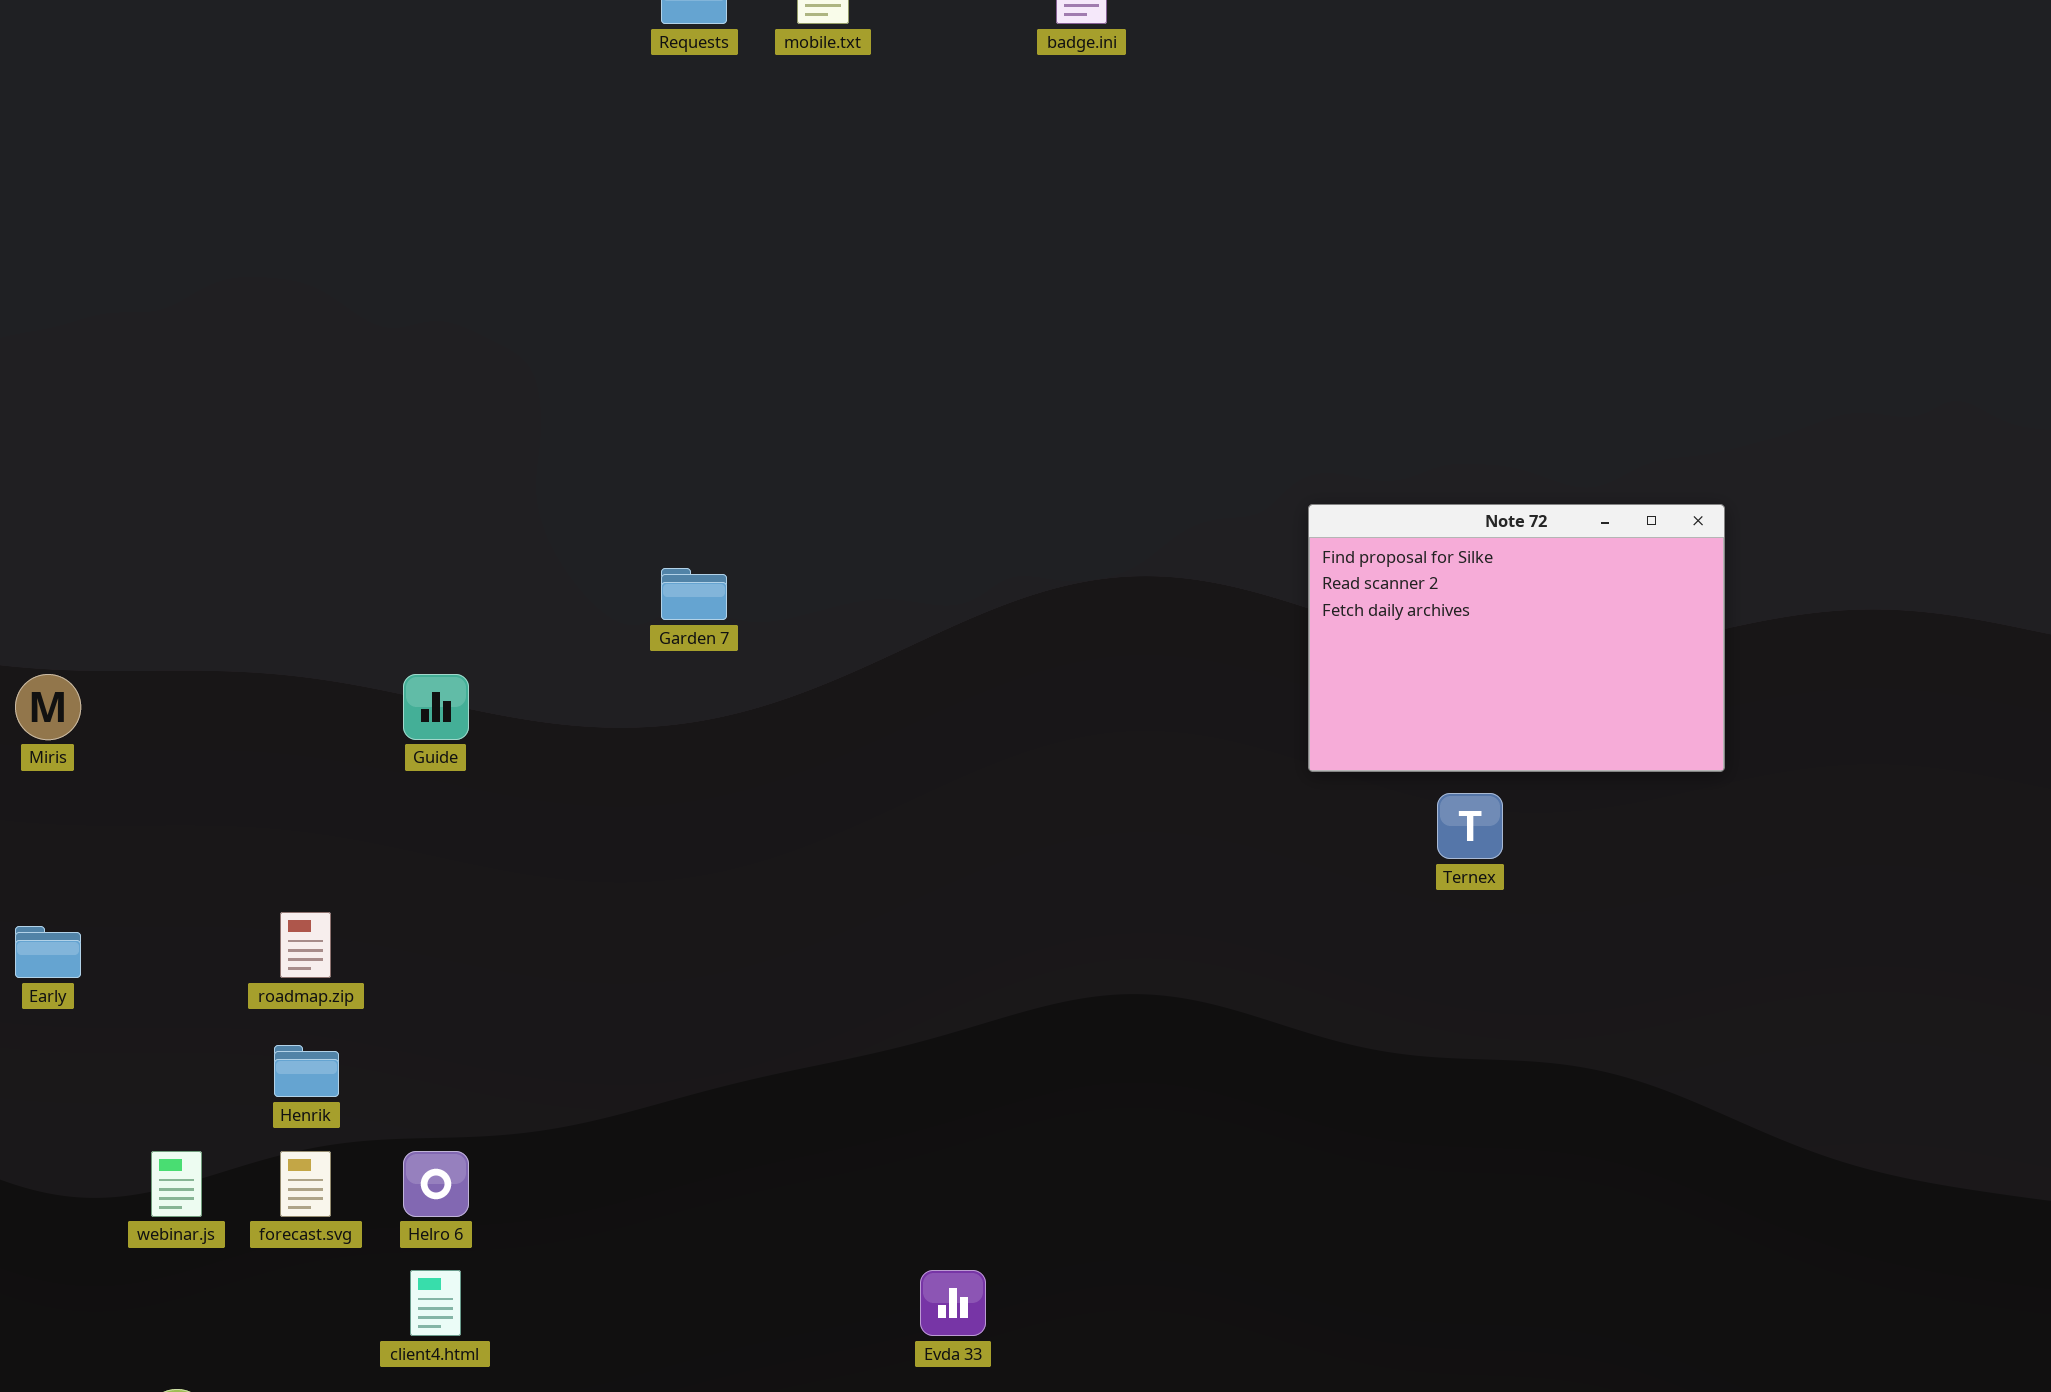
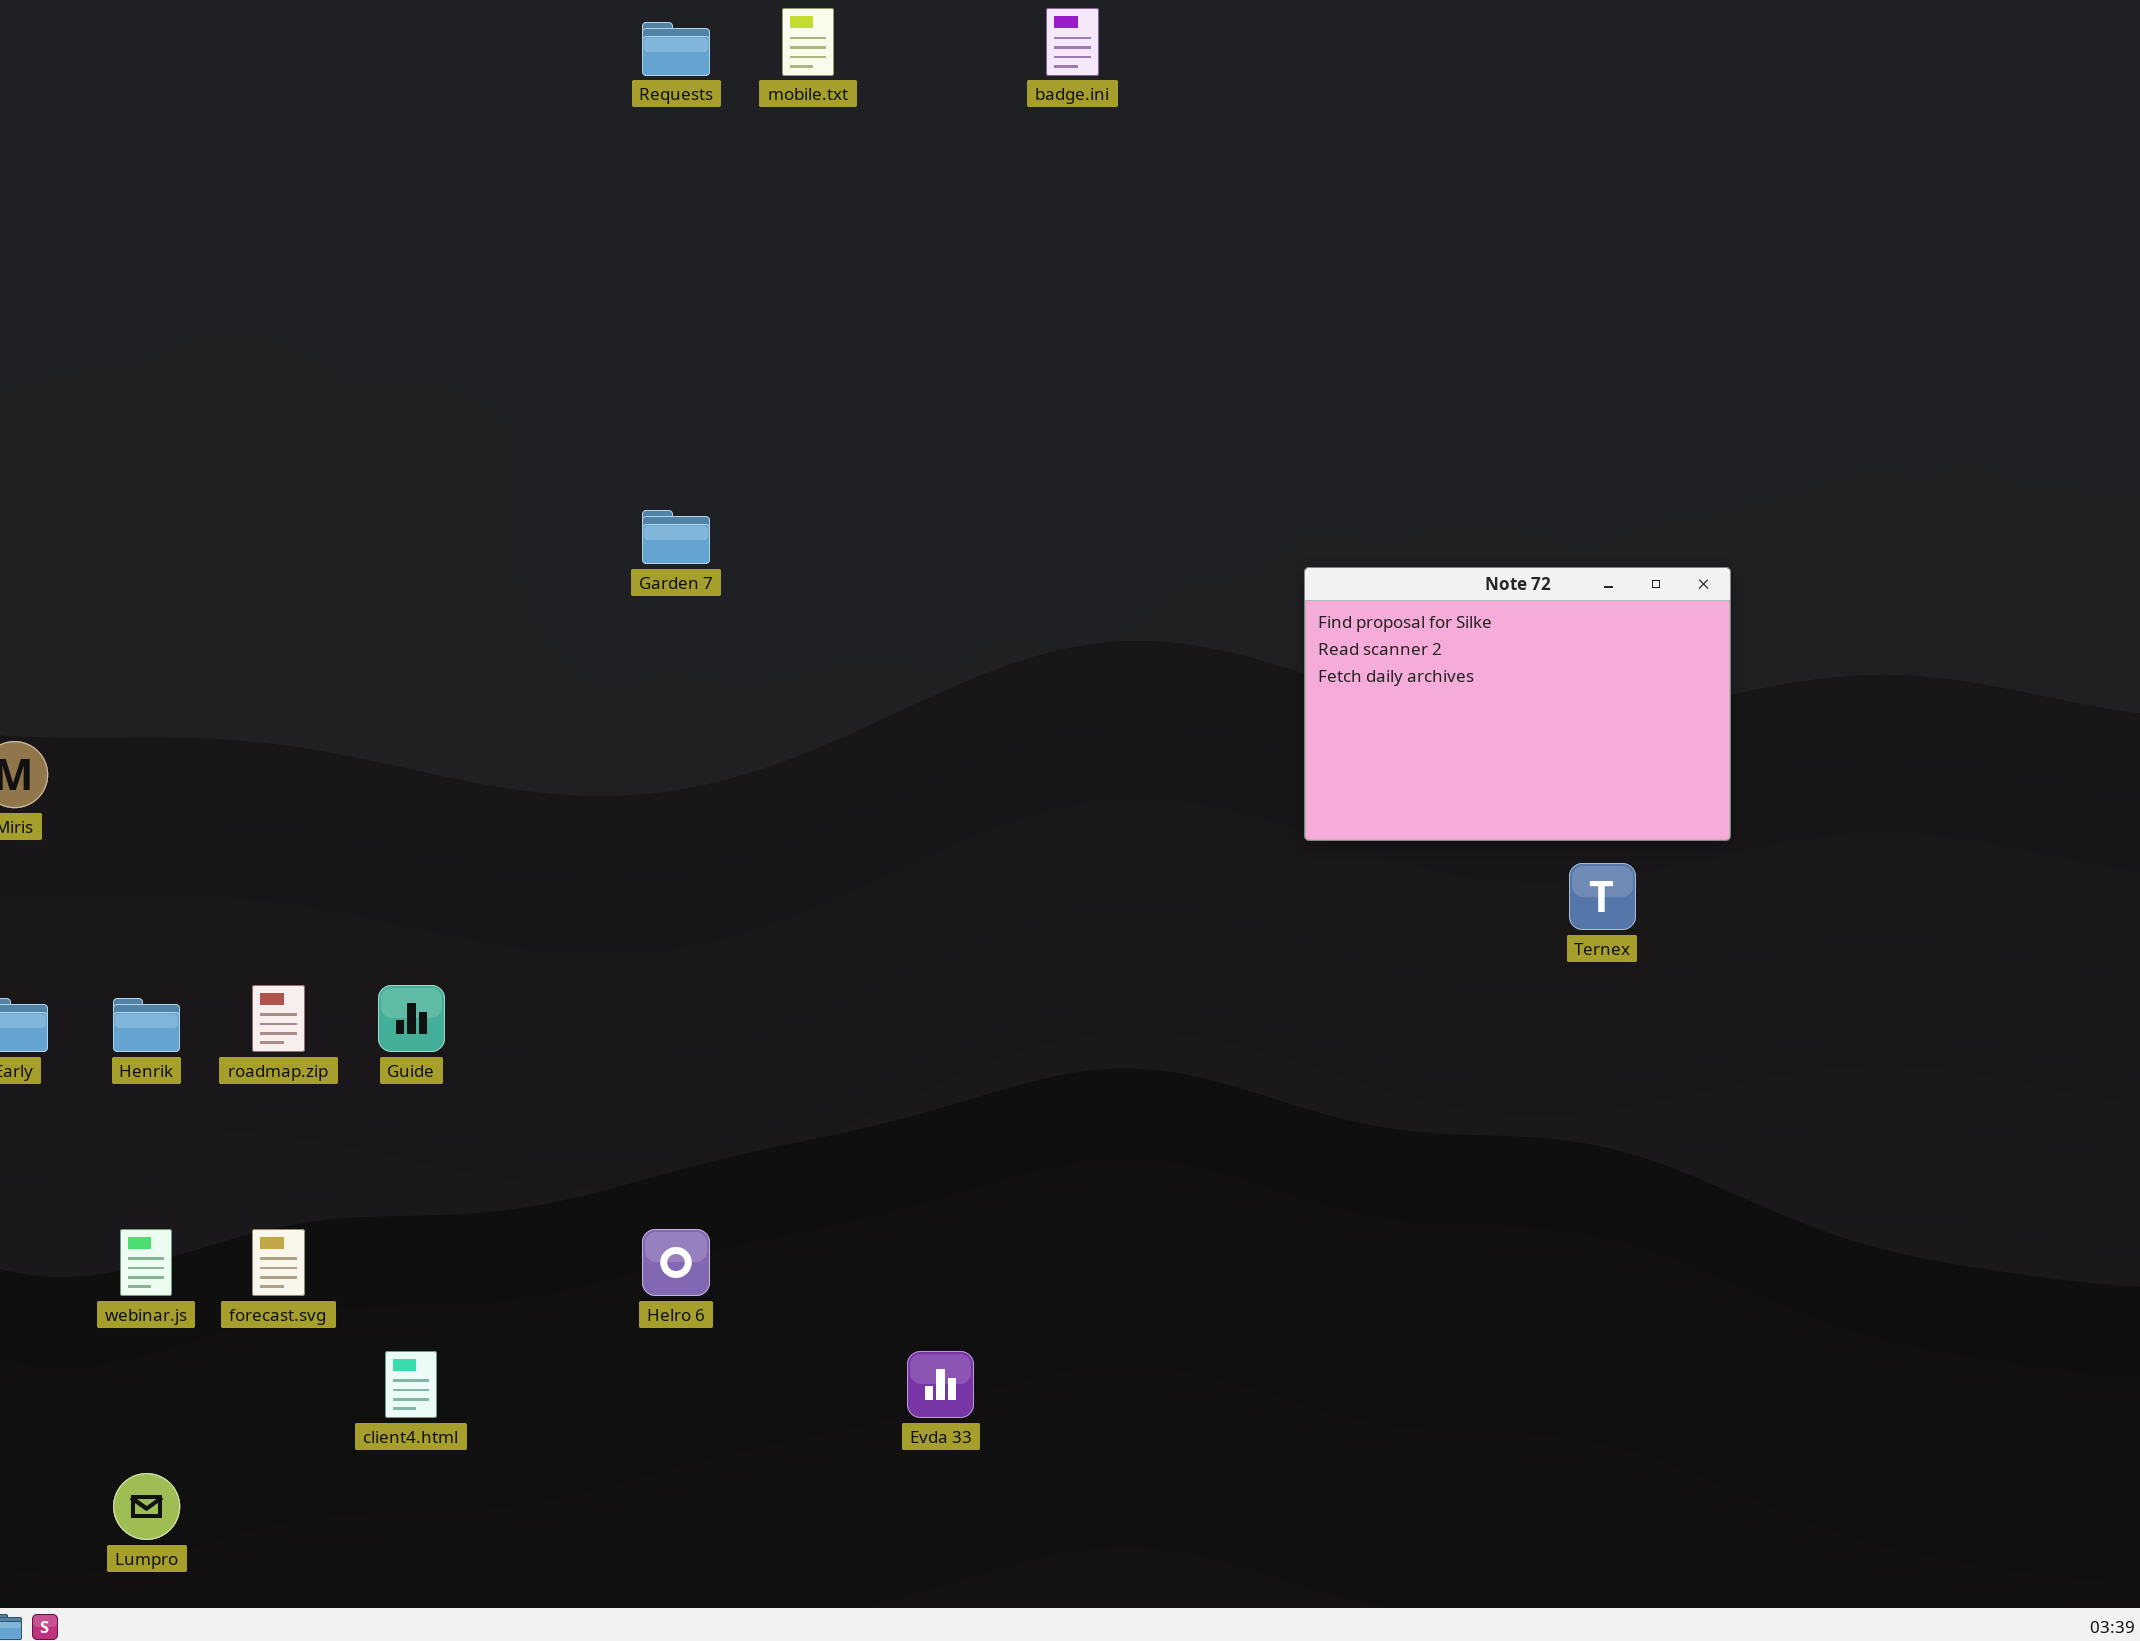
Garden 7: [661,568,727,620] -> [642,510,710,564], moved
Guide: [403,674,469,740] -> [378,985,445,1052], moved
Ternex: [1437,793,1503,859] -> [1569,863,1636,930], moved
Henrik: [274,1045,339,1097] -> [113,998,180,1052], moved
Helro 6: [403,1151,469,1217] -> [642,1229,710,1296], moved

